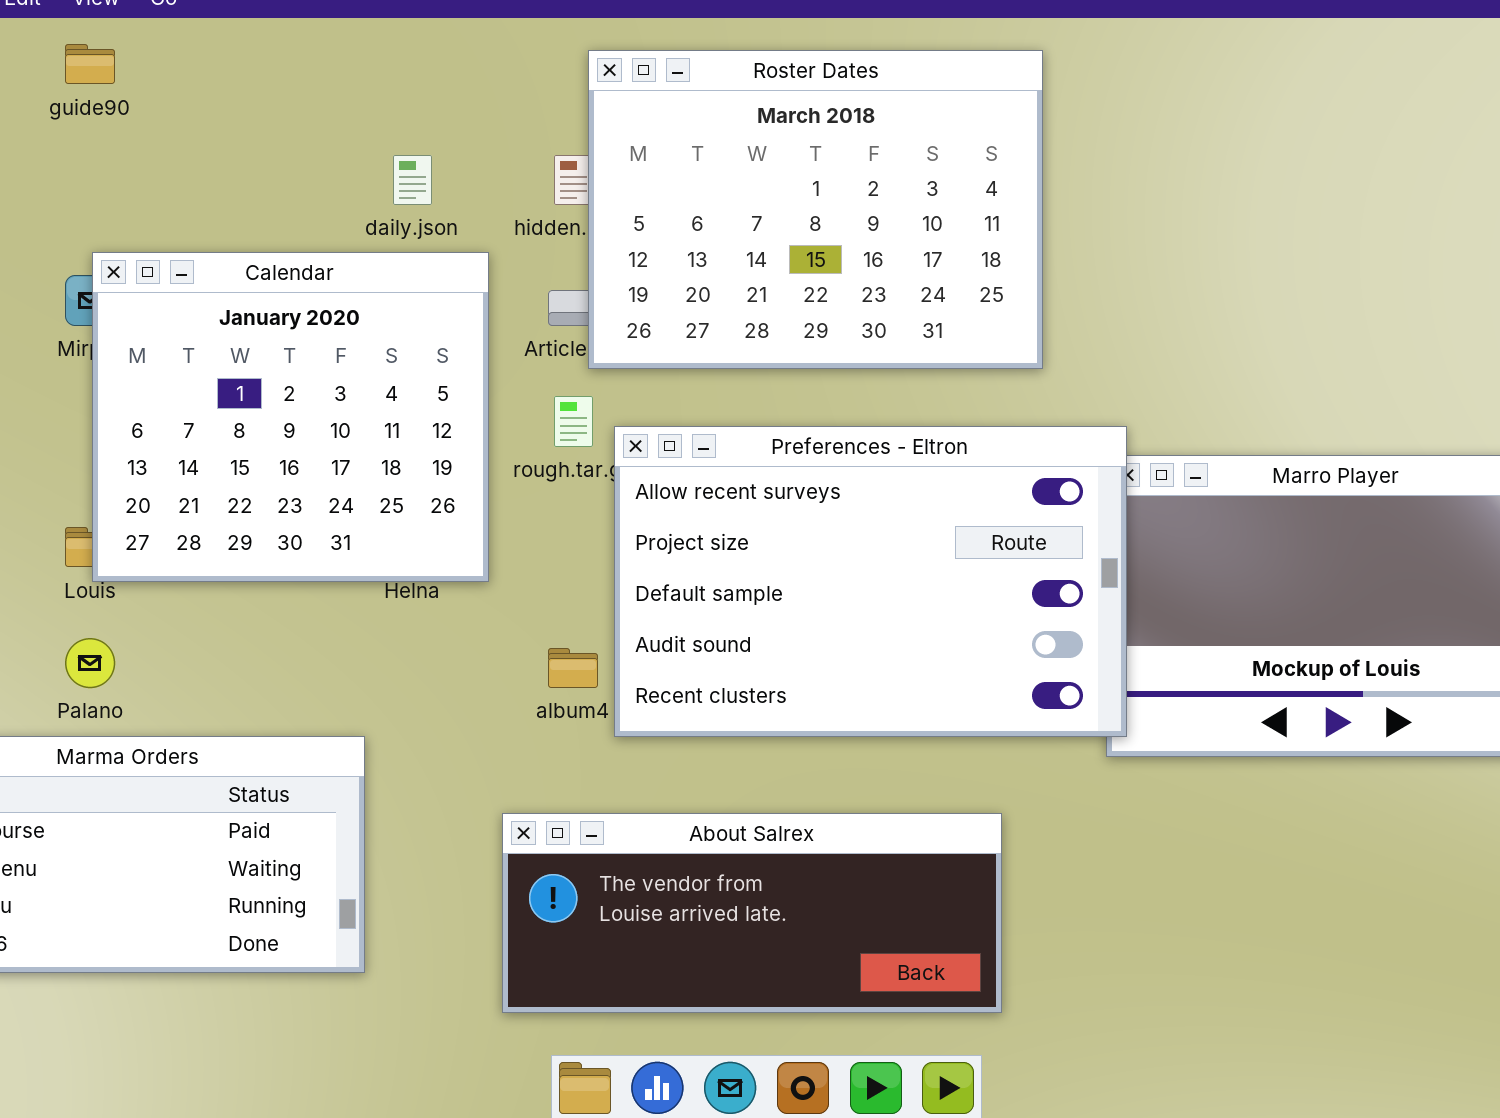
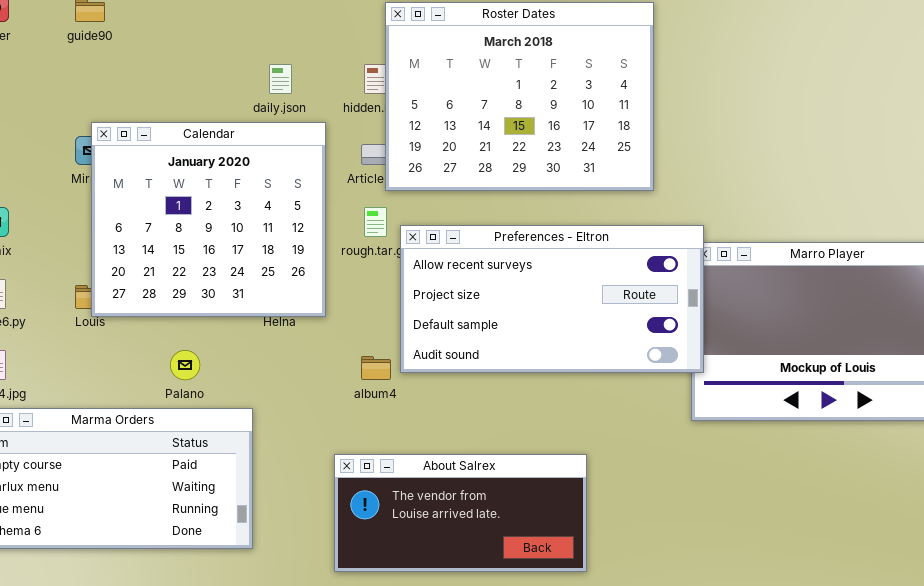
Preferences - Eltron: [614,426,1127,737] -> [400,225,704,373], resized
Palano: [65,638,115,688] -> [170,350,200,380], moved
About Salrex: [502,813,1002,1013] -> [334,454,587,572], resized

